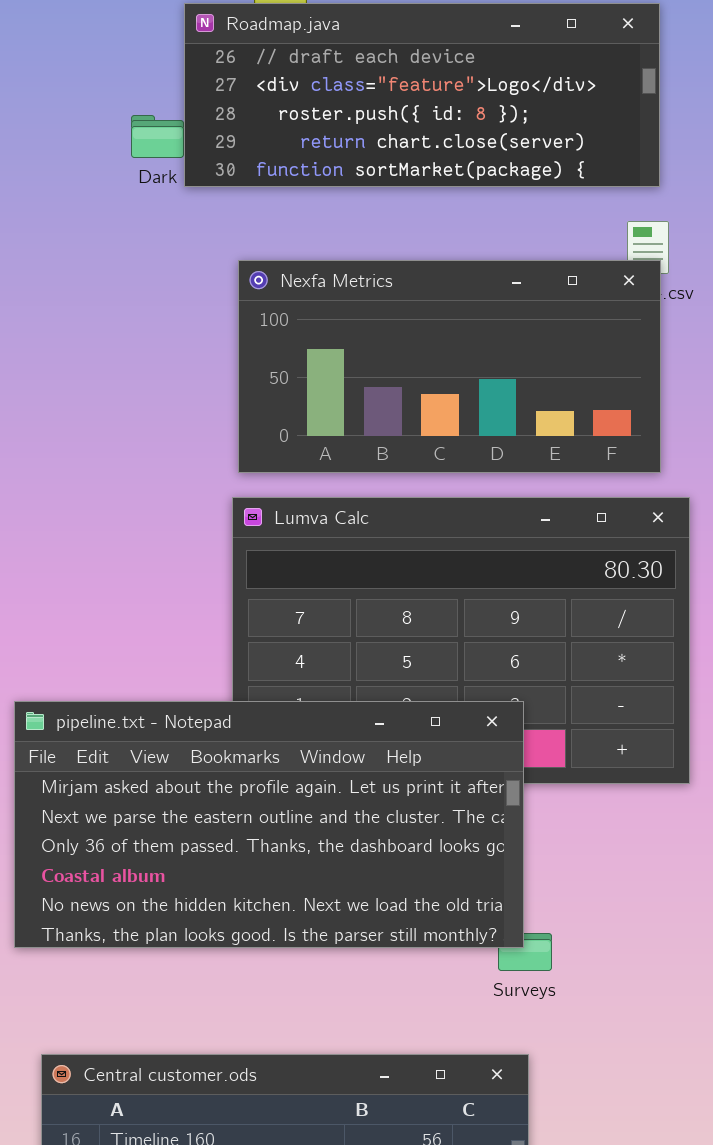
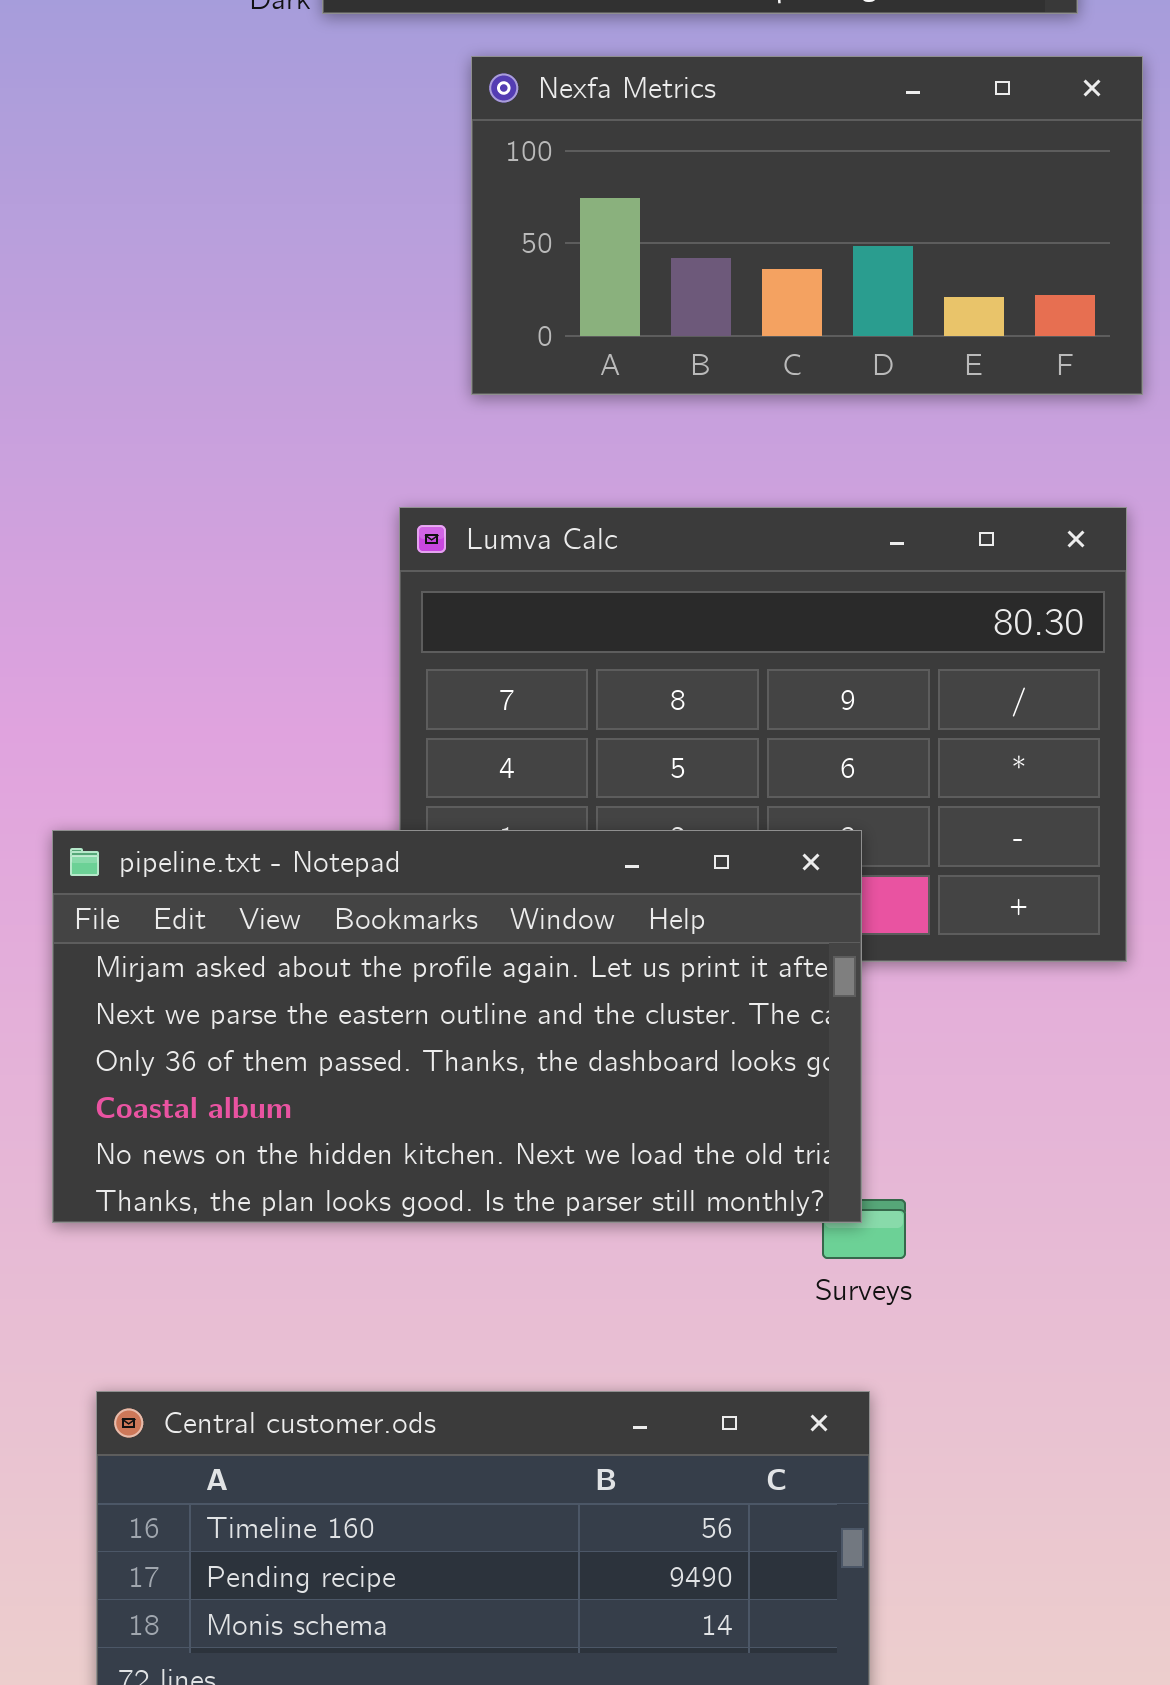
Nexfa Metrics: [238,260,661,473] -> [471,56,1143,395], moved

